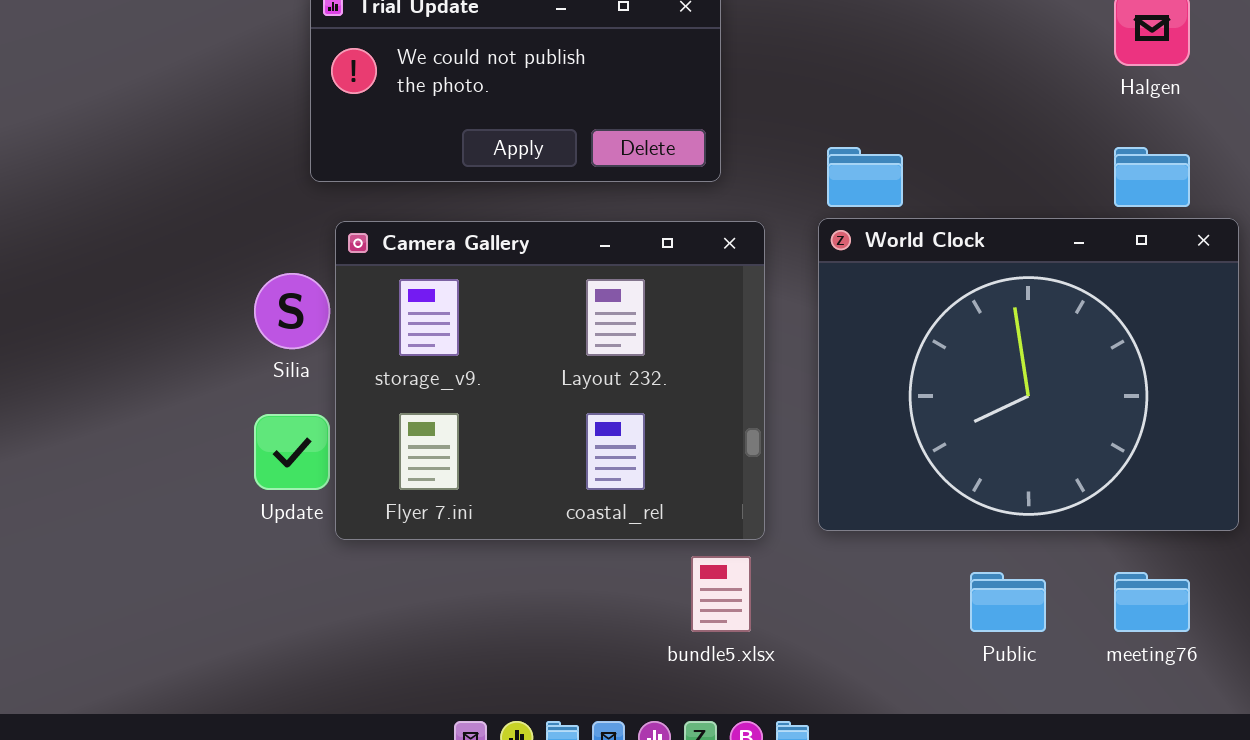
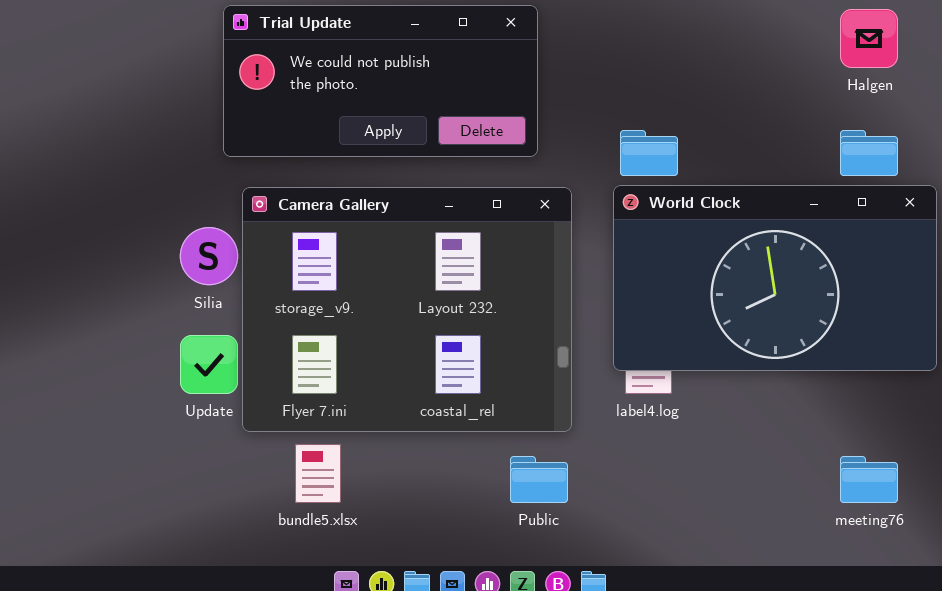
World Clock: [818,218,1239,531] -> [613,185,937,371], resized
bundle5.xlsx: [691,556,751,632] -> [295,444,341,503], moved
Public: [970,572,1046,632] -> [510,456,568,503], moved

